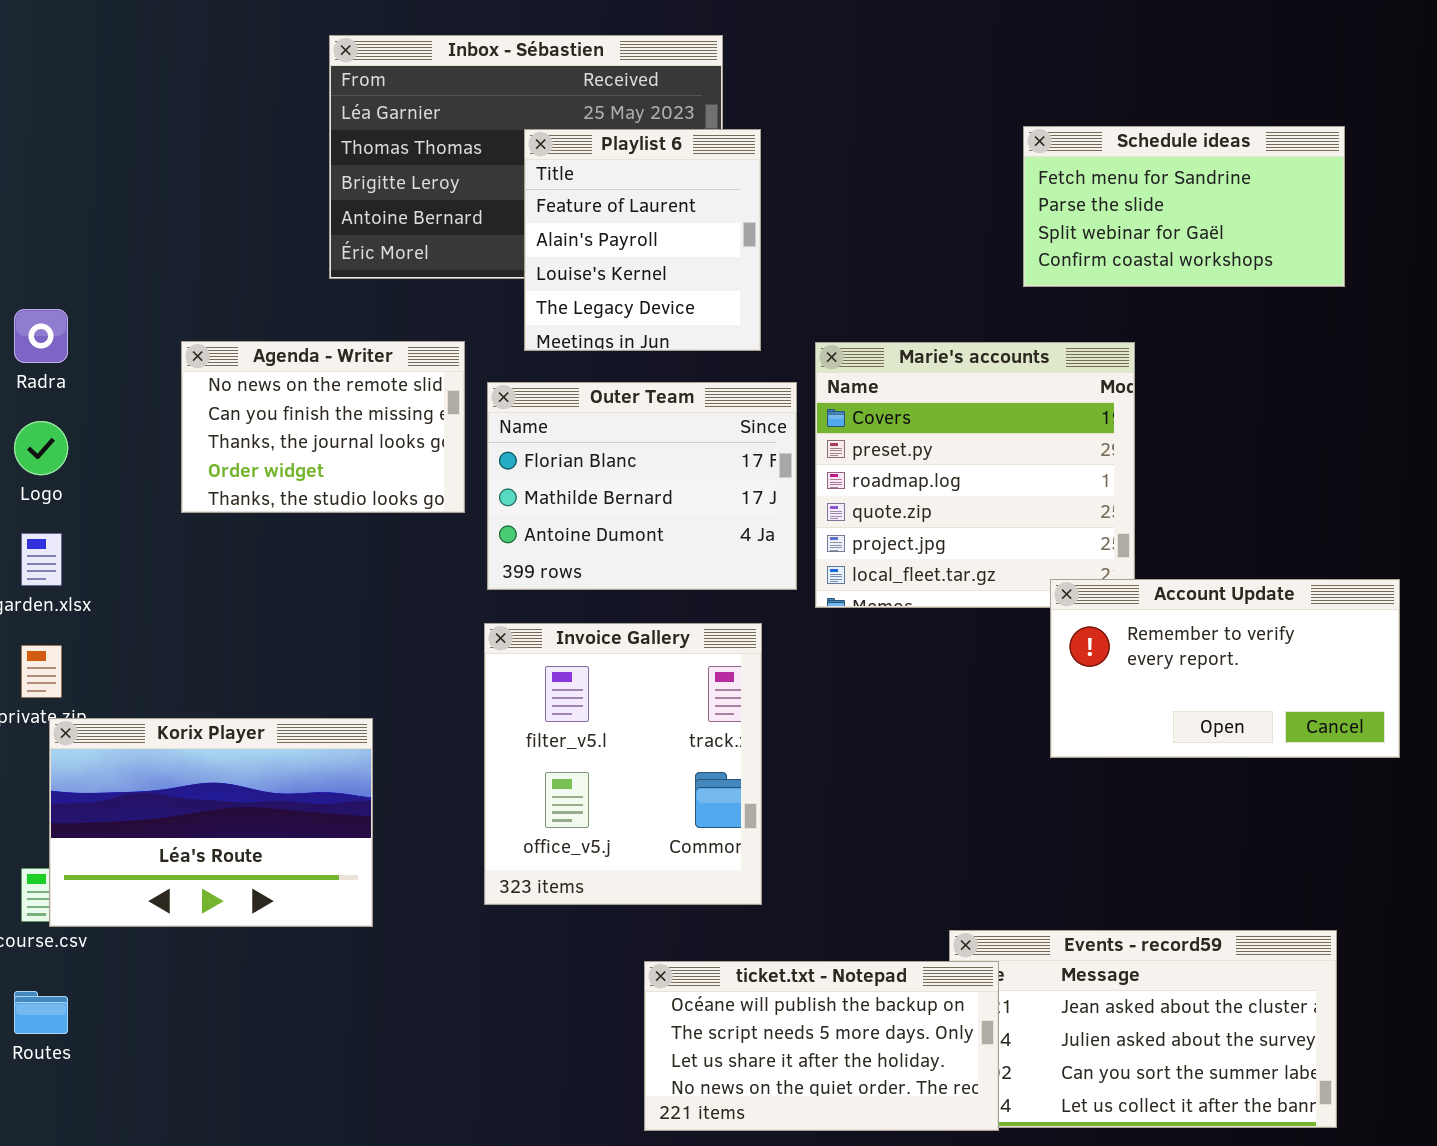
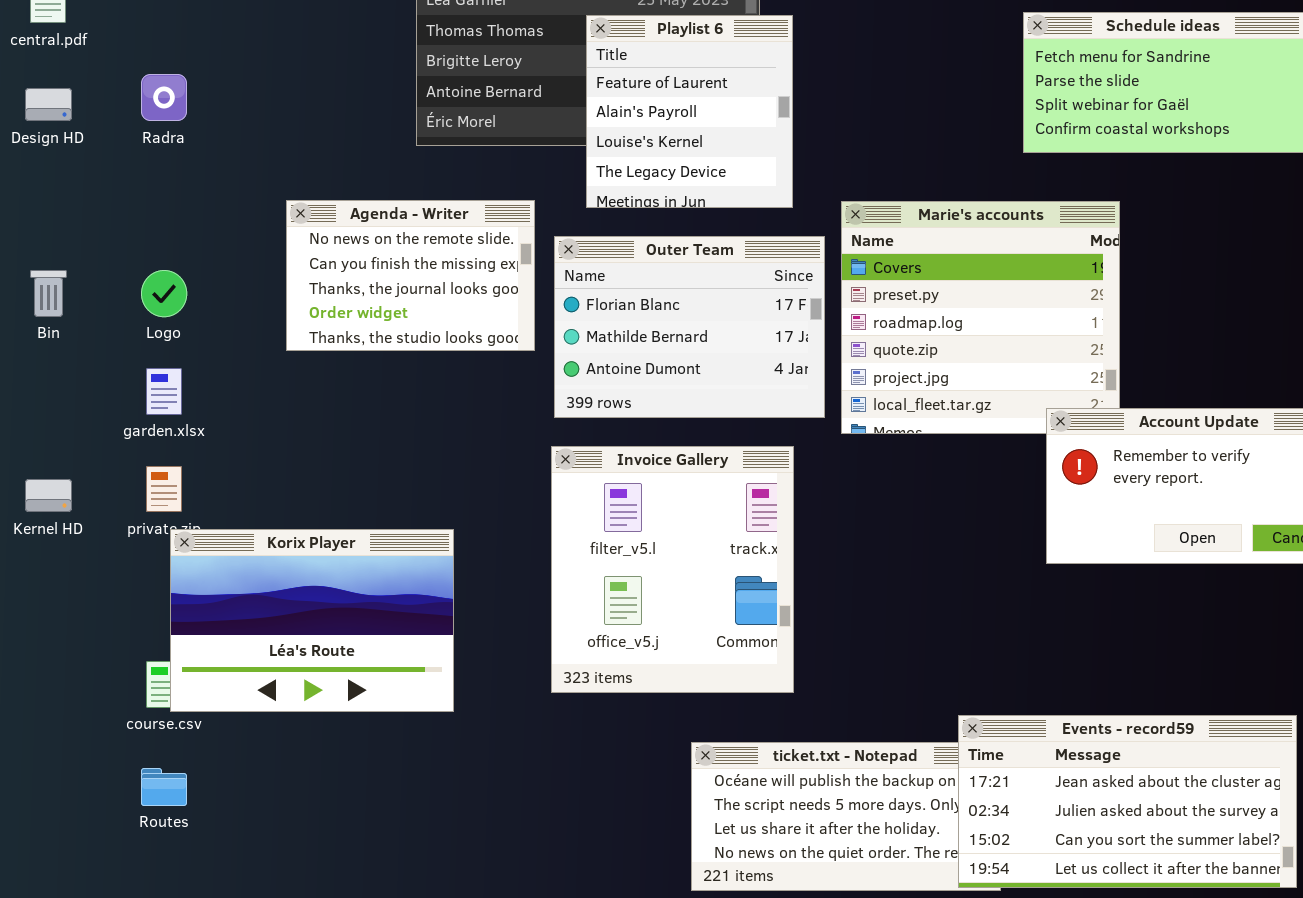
Radra: [14,309,68,363] -> [141,74,187,121], moved
Events - record59: [949,930,1337,1128] -> [958,715,1297,888], raised

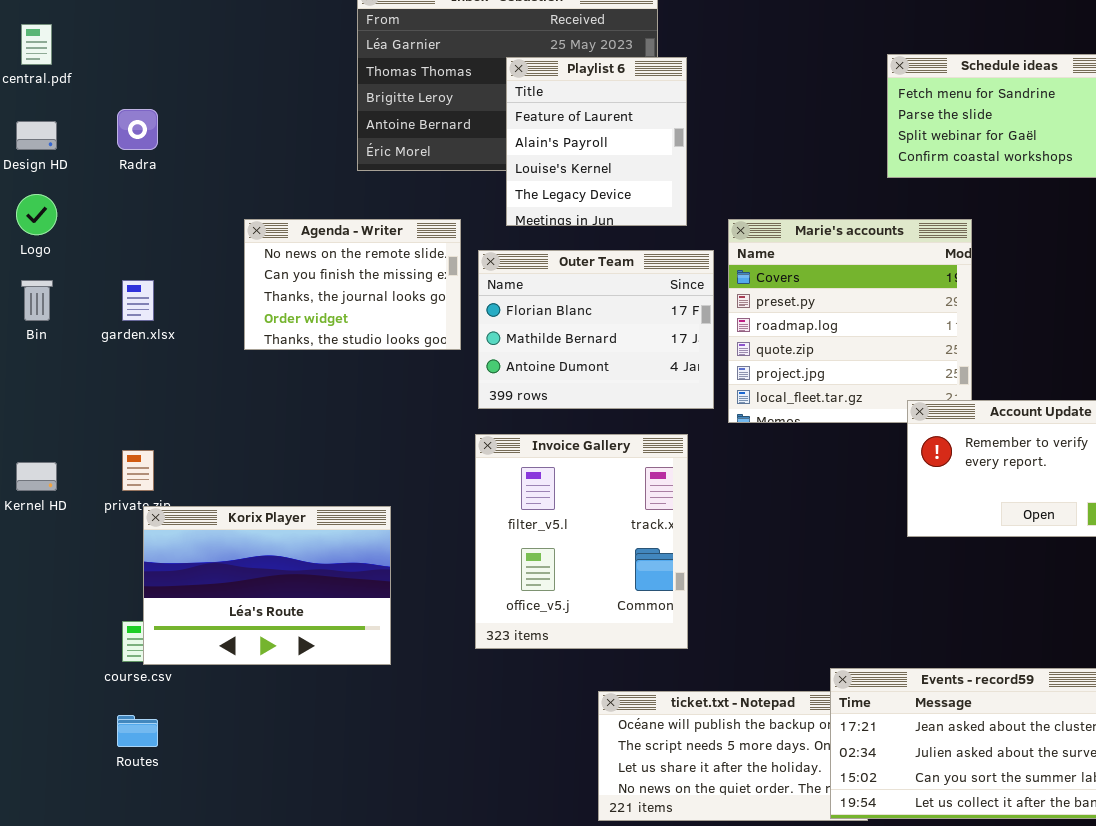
Logo: [141,270,187,317] -> [16,194,57,235], moved
garden.xlsx: [146,368,182,415] -> [122,280,154,321], moved

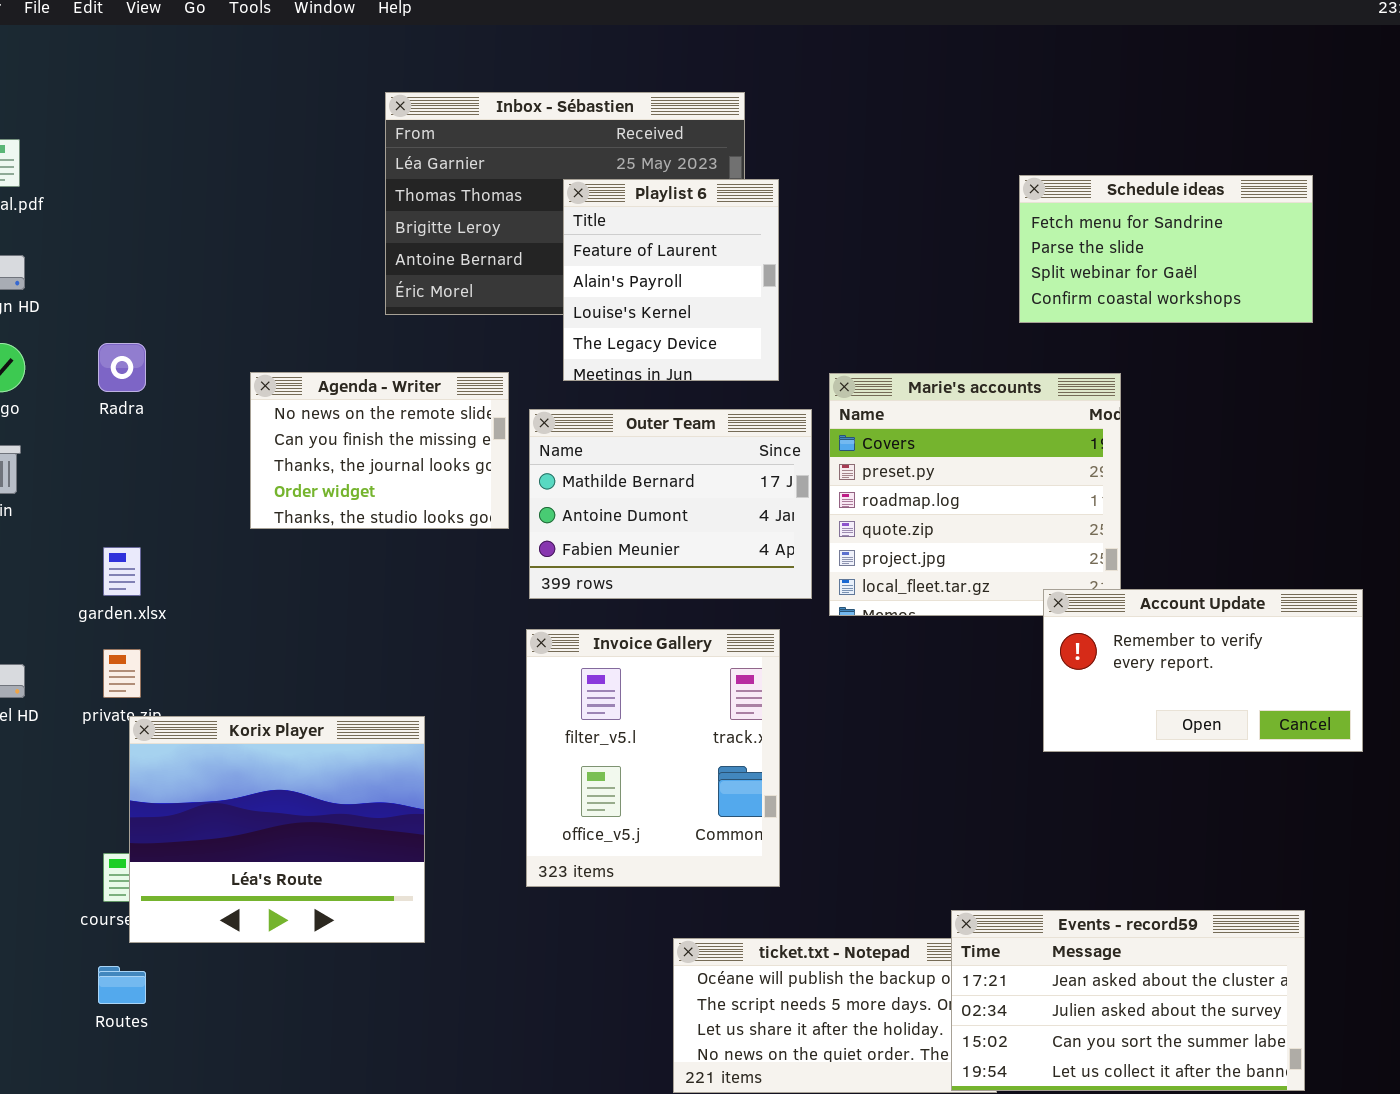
Radra: [117,109,158,150] -> [98,343,146,392], moved
Outer Team: [478,250,714,409] -> [529,409,812,599], scrolled down 1 row
garden.xlsx: [122,280,154,321] -> [103,547,141,596], moved
Korix Player: [143,506,391,665] -> [129,716,425,943], resized

